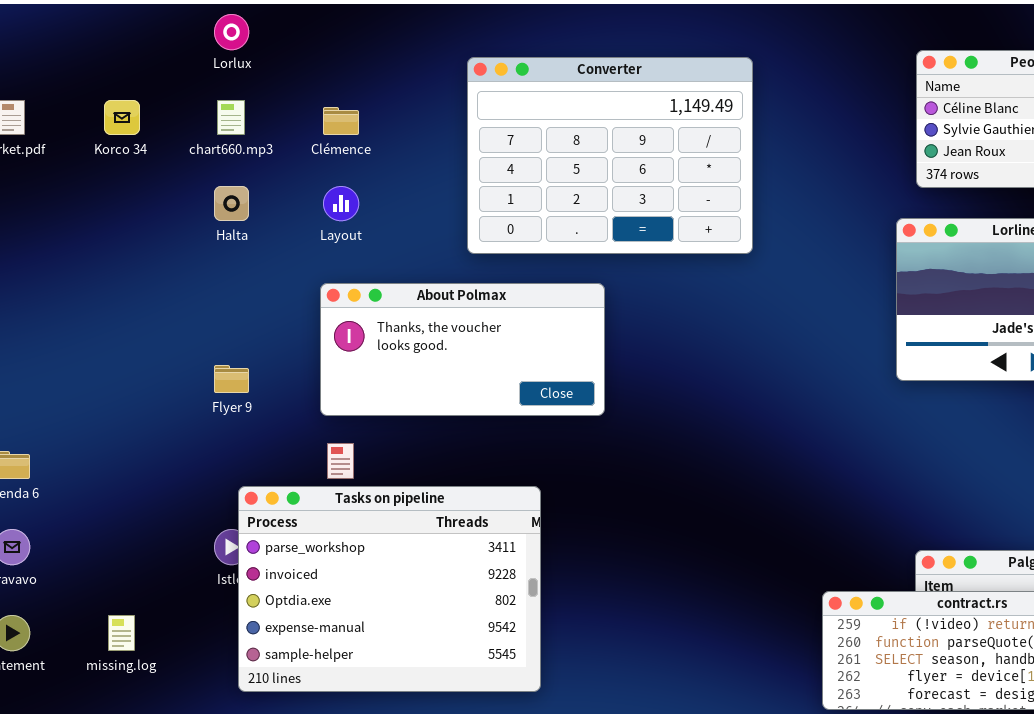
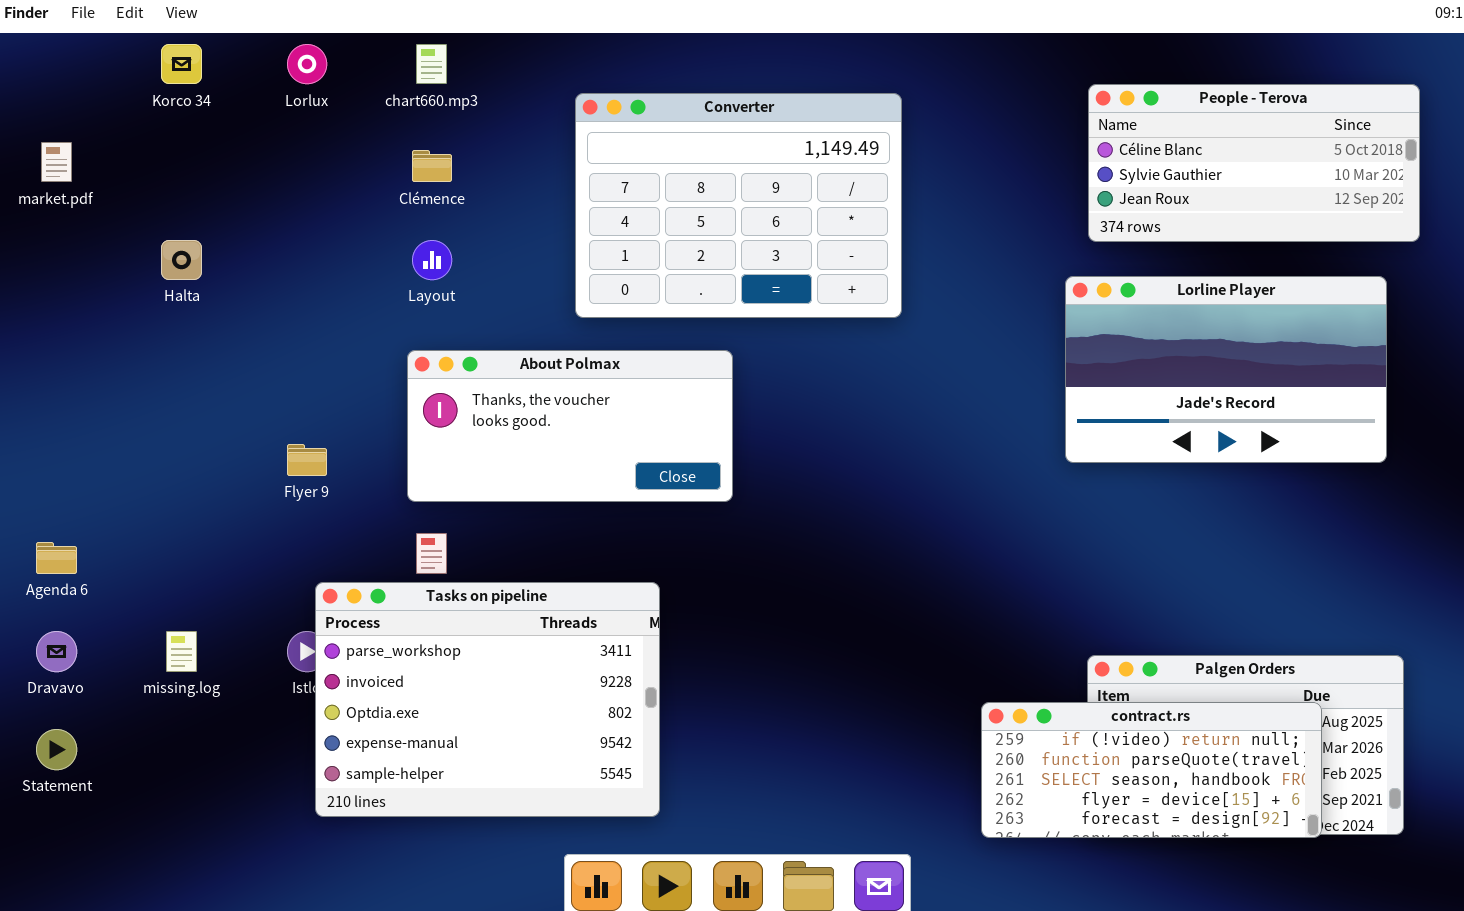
Korco 34: [104,100,140,135] -> [161,44,202,84], moved
chart660.mp3: [217,100,245,135] -> [416,44,447,84], moved
Halta: [214,186,249,221] -> [161,240,202,280], moved
missing.log: [108,615,135,651] -> [166,631,197,672], moved

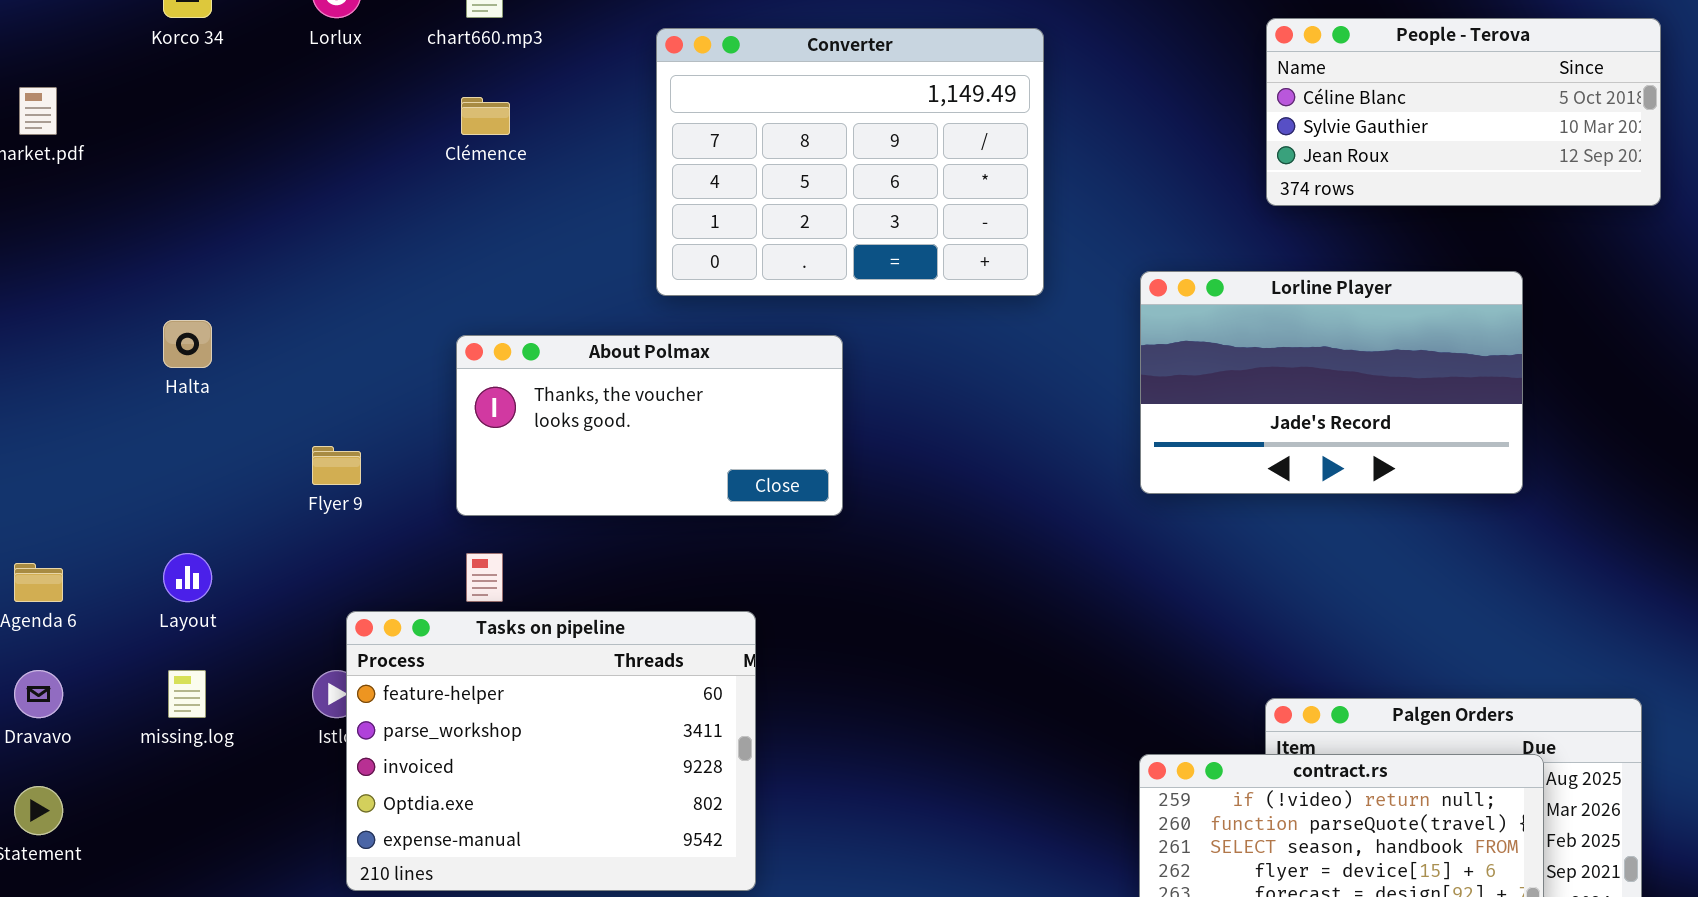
Halta: [161,240,202,280] -> [163,320,212,368], moved
Layout: [412,240,452,280] -> [163,553,212,602], moved
Lorline Player: [1065,276,1387,463] -> [1140,271,1523,494], moved
Tasks on pipeline: [315,582,660,817] -> [346,611,756,891], scrolled up 1 row

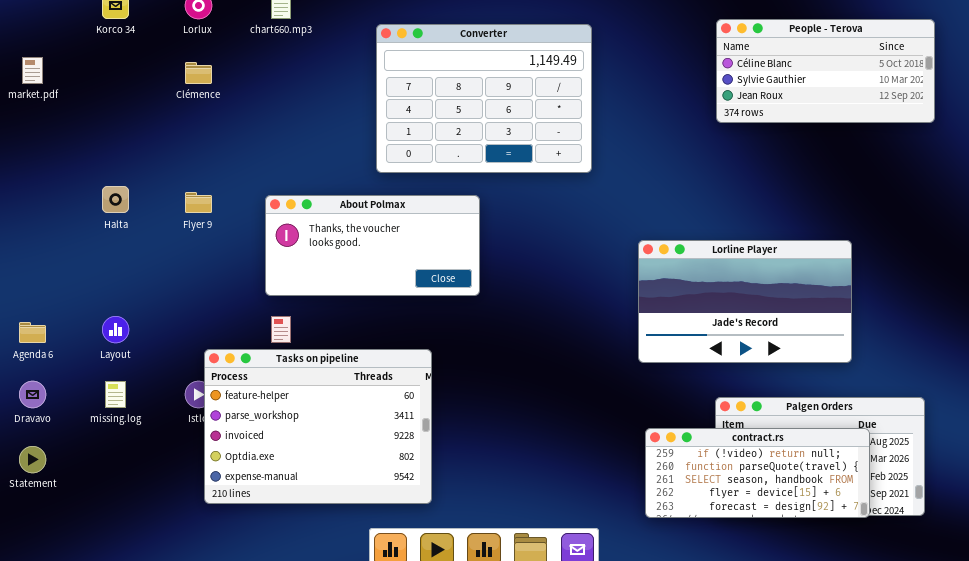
Clémence: [461,97,510,135] -> [185,62,212,84], moved
Lorline Player: [1140,271,1523,494] -> [638,240,852,363], moved
Flyer 9: [312,446,361,485] -> [185,192,212,213], moved

